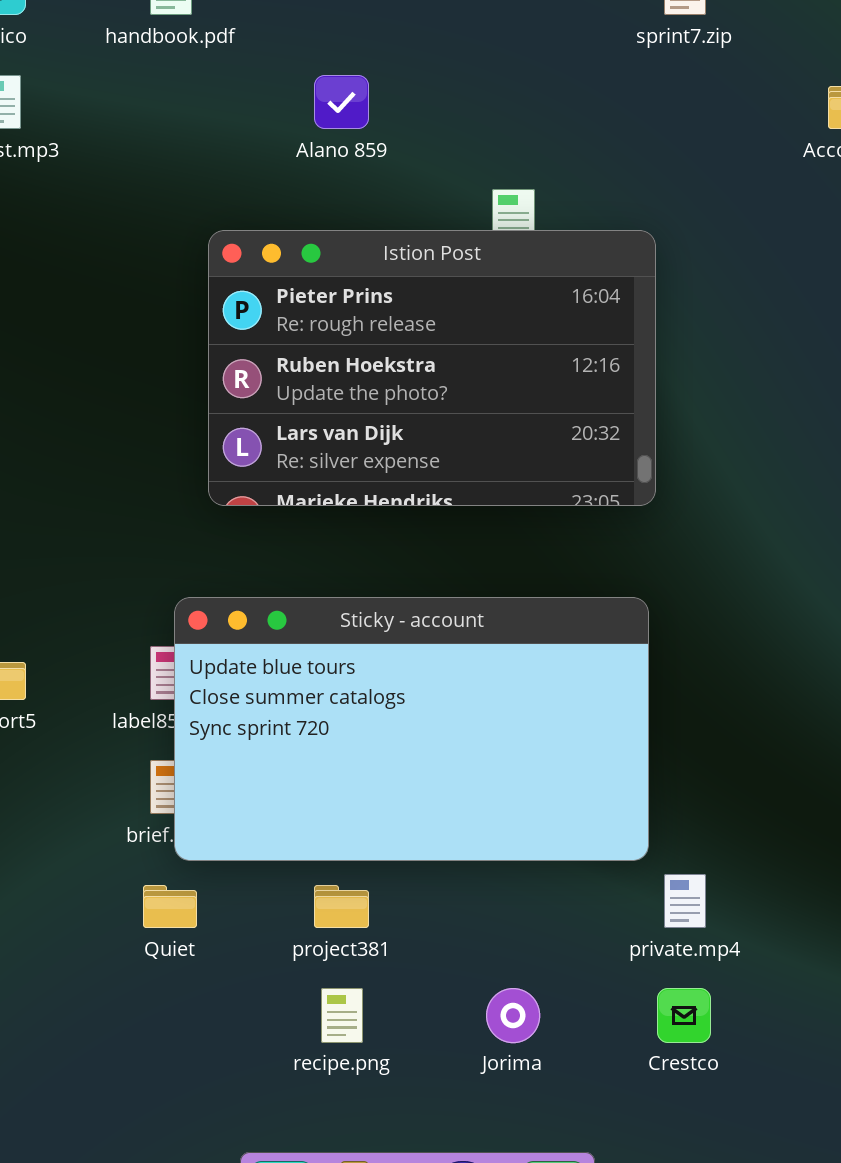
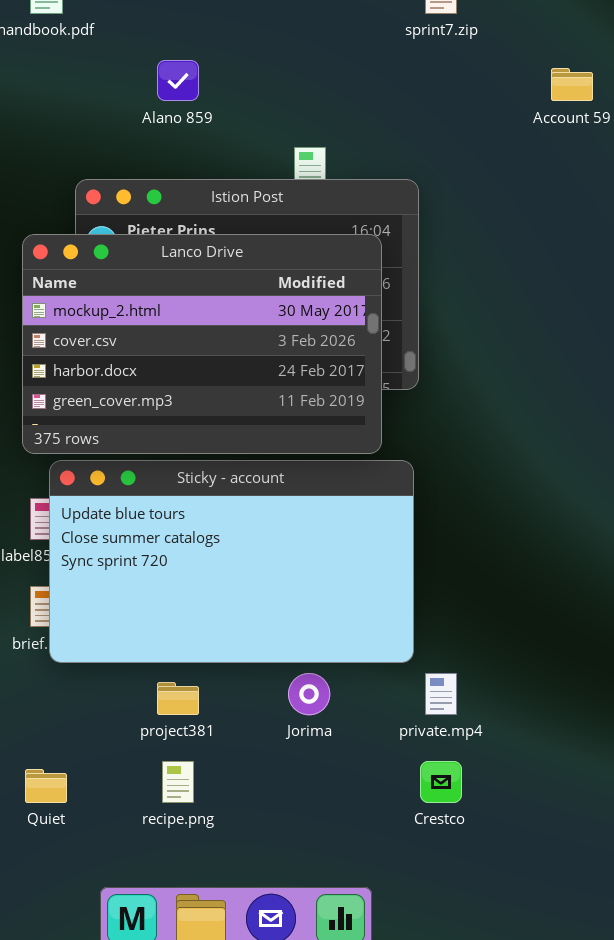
Lanco Drive: none -> [22,234,382,454], opened
Quiet: [143,885,197,928] -> [25,769,67,803], moved
Jorima: [486,988,540,1043] -> [288,673,330,715], moved

